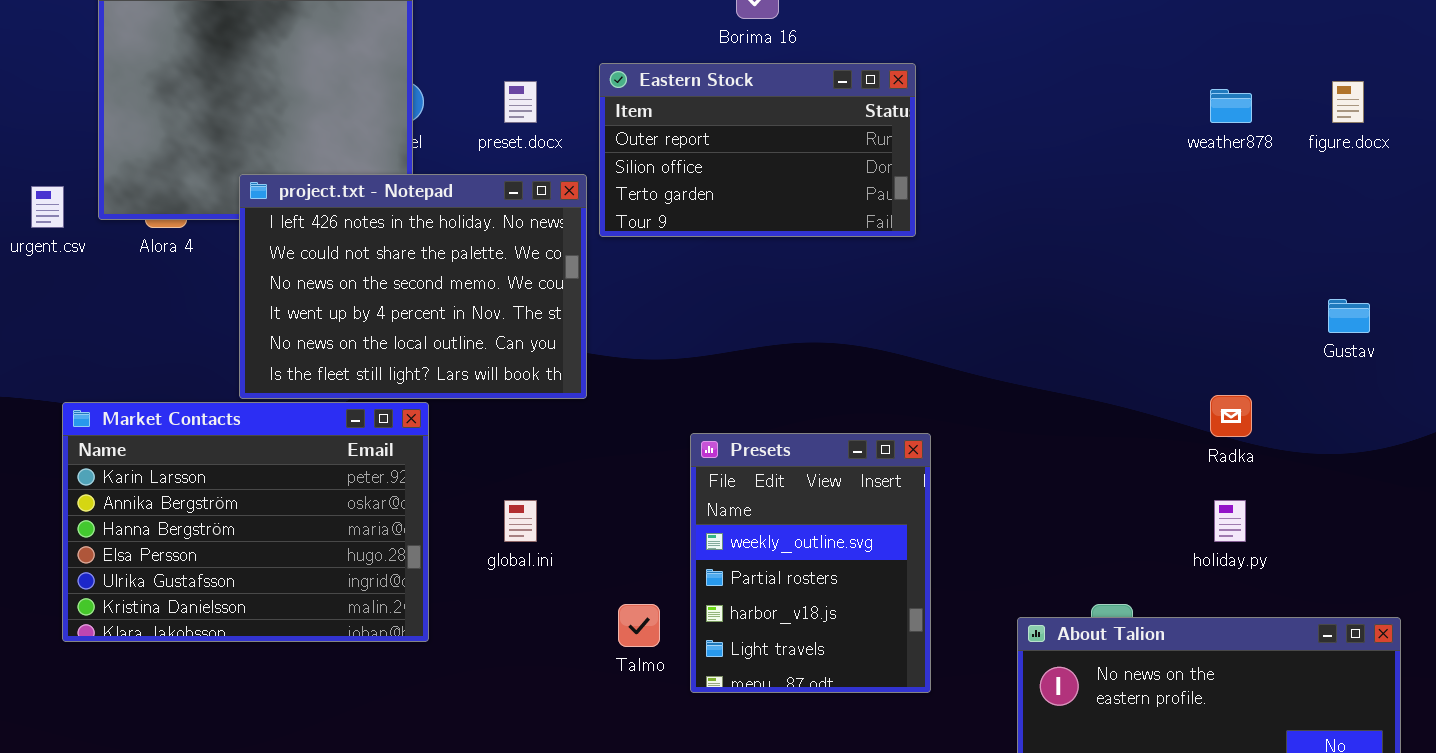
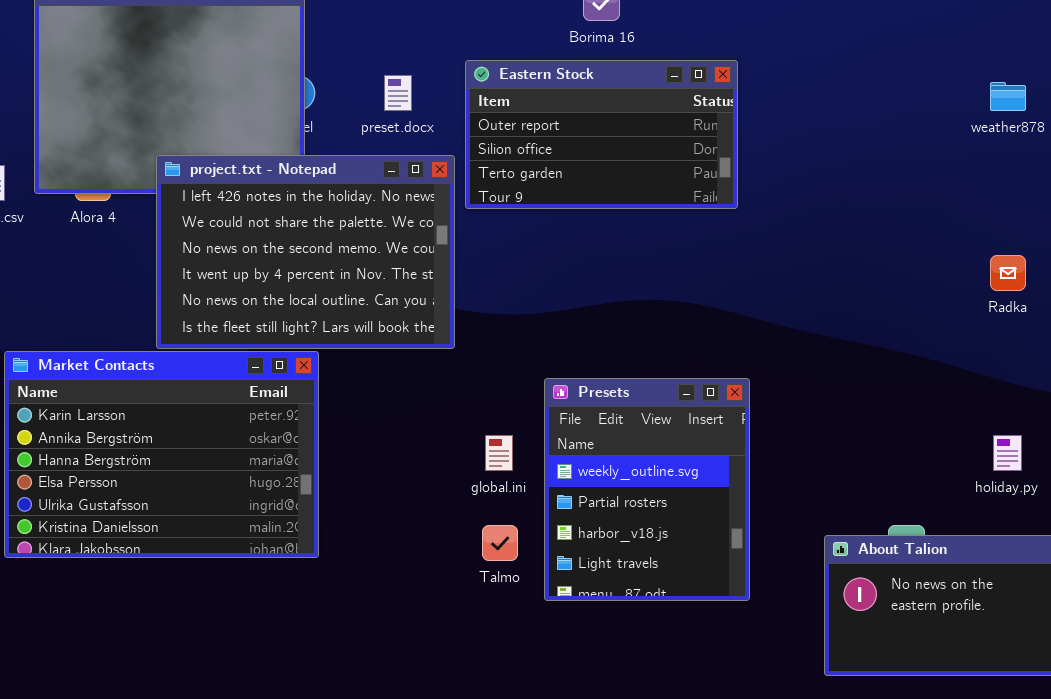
Radka: [1210,395,1252,437] -> [990,255,1026,291], moved
global.ini: [504,500,537,542] -> [485,435,513,471], moved

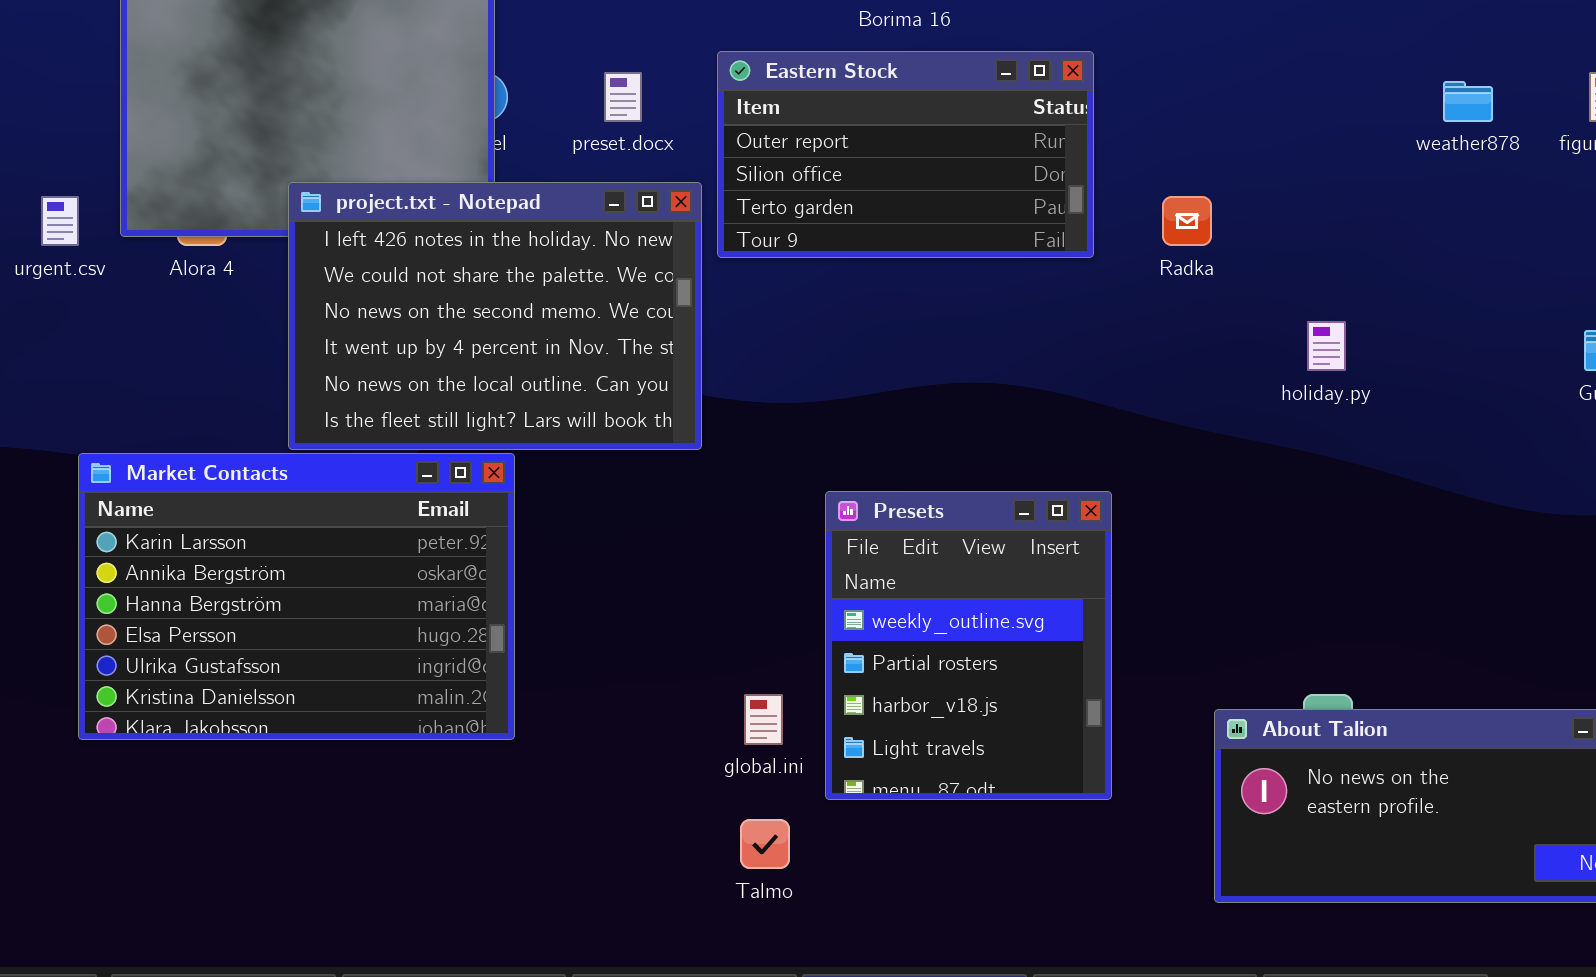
Radka: [990,255,1026,291] -> [1162,196,1212,246], moved
global.ini: [485,435,513,471] -> [744,694,783,745], moved
holiday.py: [993,435,1022,471] -> [1307,321,1346,371], moved
Talmo: [482,525,518,561] -> [740,819,790,869], moved

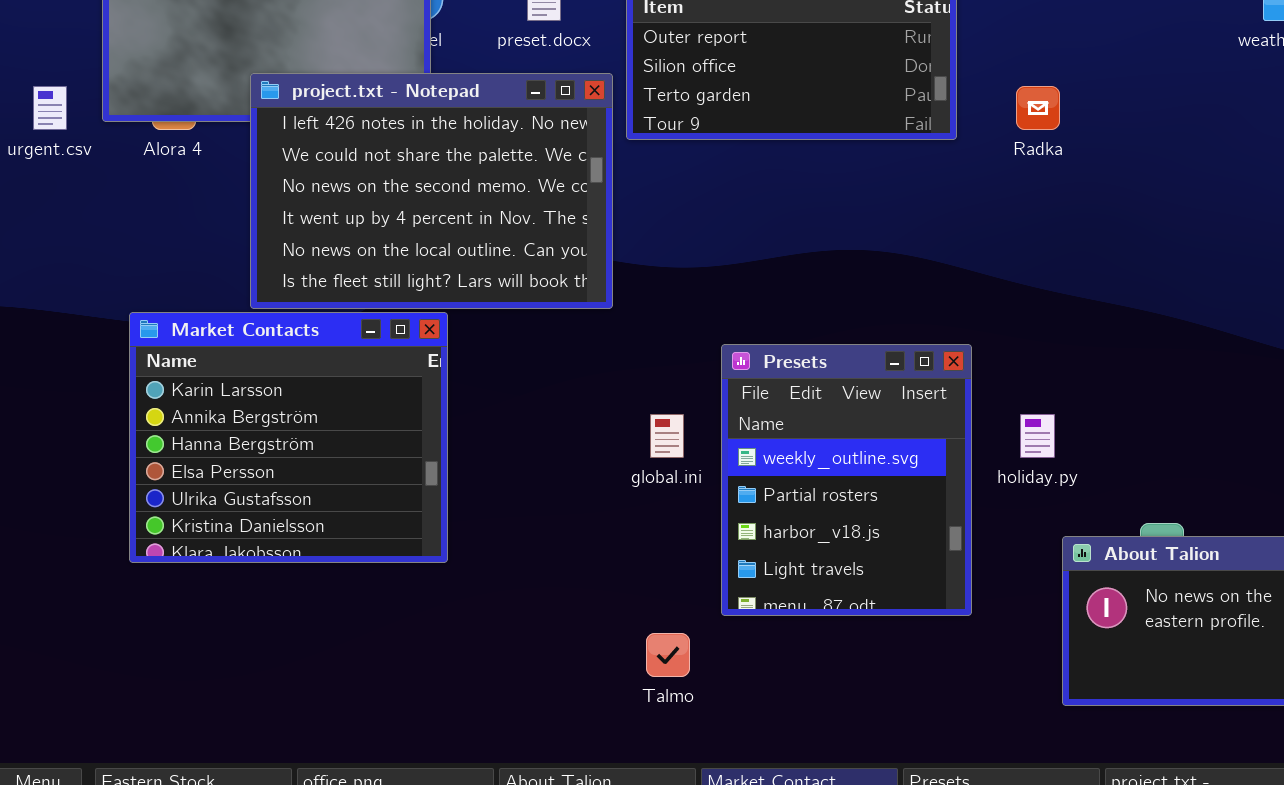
holiday.py: [1307,321,1346,371] -> [1020,414,1055,458], moved
Market Contacts: [78,453,515,740] -> [129,312,448,563], resized
global.ini: [744,694,783,745] -> [650,414,684,458], moved

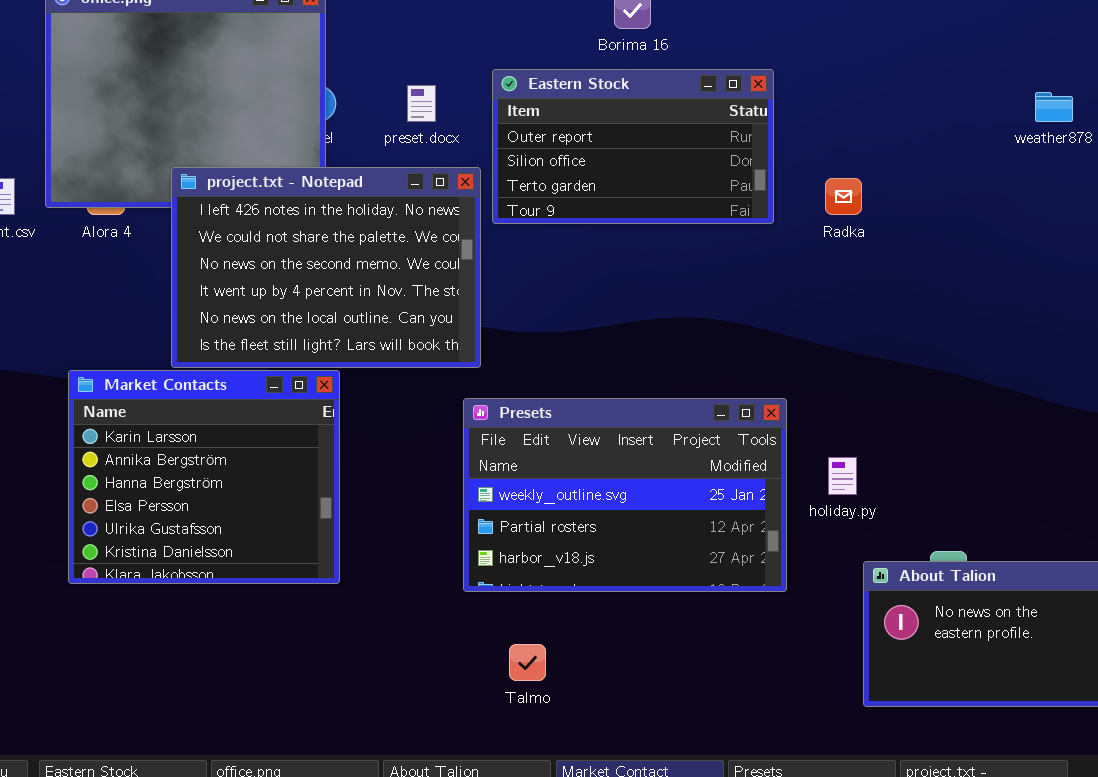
Presets: [721,344,972,616] -> [463,398,787,592], resized

